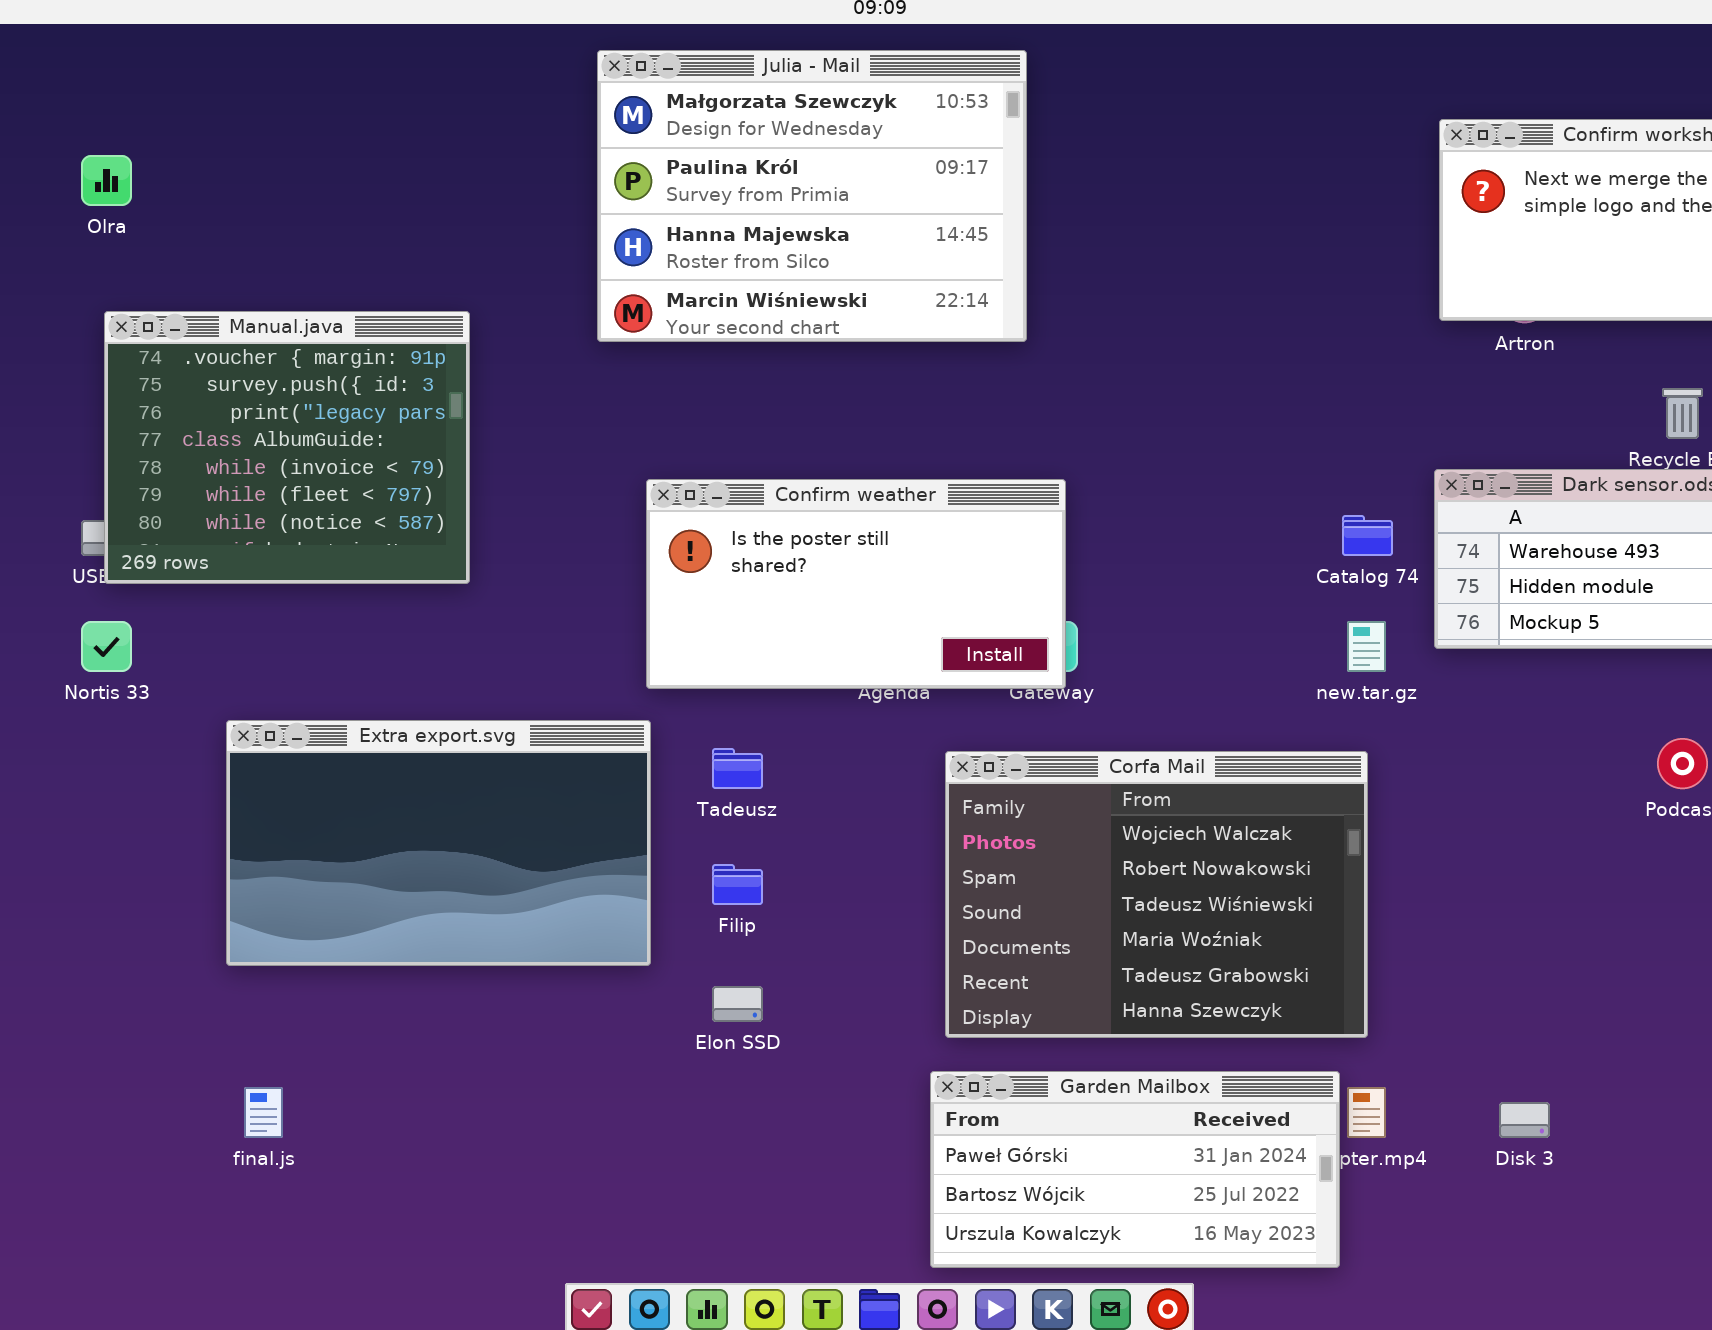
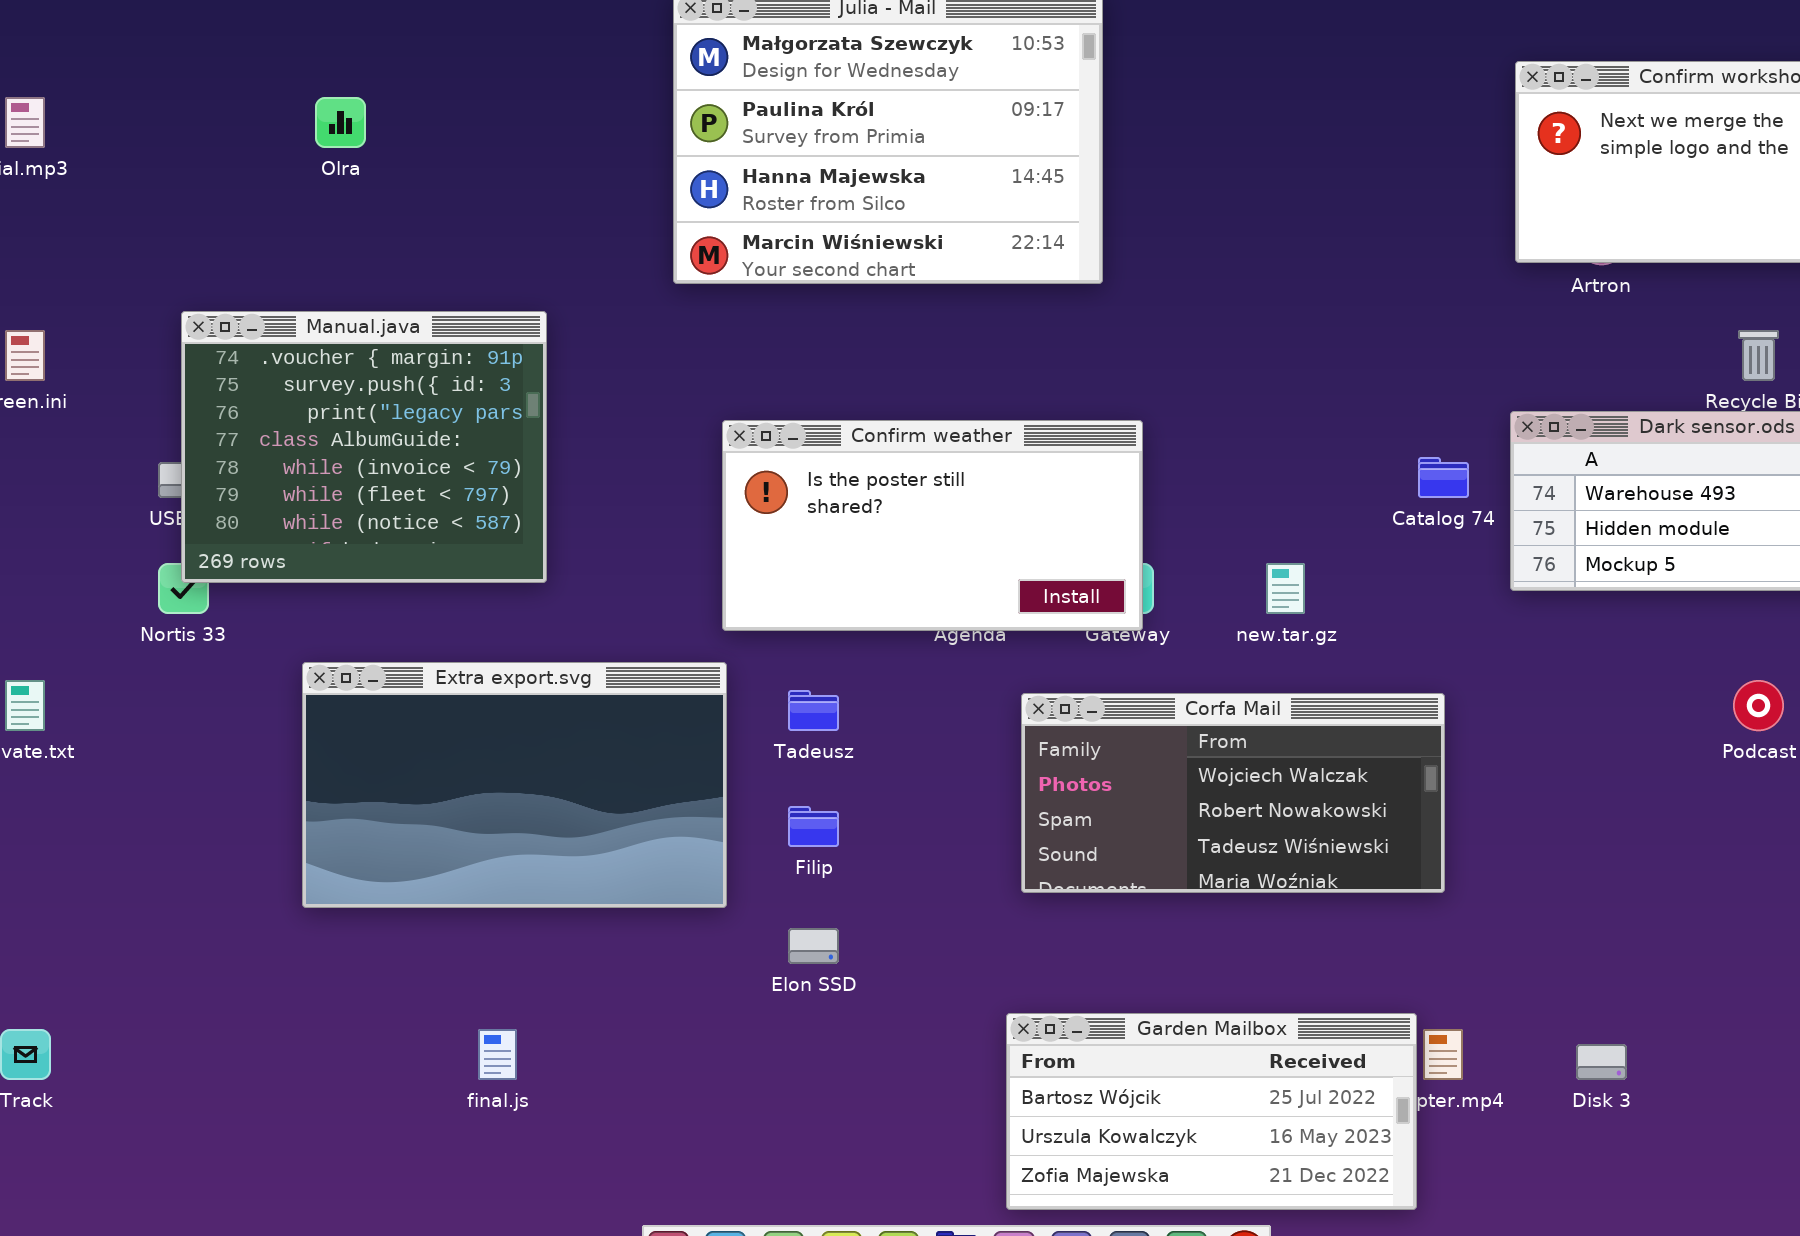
Olra: [81,155,132,206] -> [315,97,366,148], moved
Manual.java: [104,311,470,584] -> [181,311,547,583], moved
new.tar.gz: [1347,621,1386,672] -> [1266,563,1305,614], moved
Corfa Mail: [945,751,1368,1038] -> [1021,693,1445,893], resized
Garden Mailbox: [930,1071,1340,1268] -> [1006,1013,1417,1210], scrolled down 1 row
final.js: [244,1087,283,1138] -> [478,1029,517,1080], moved

